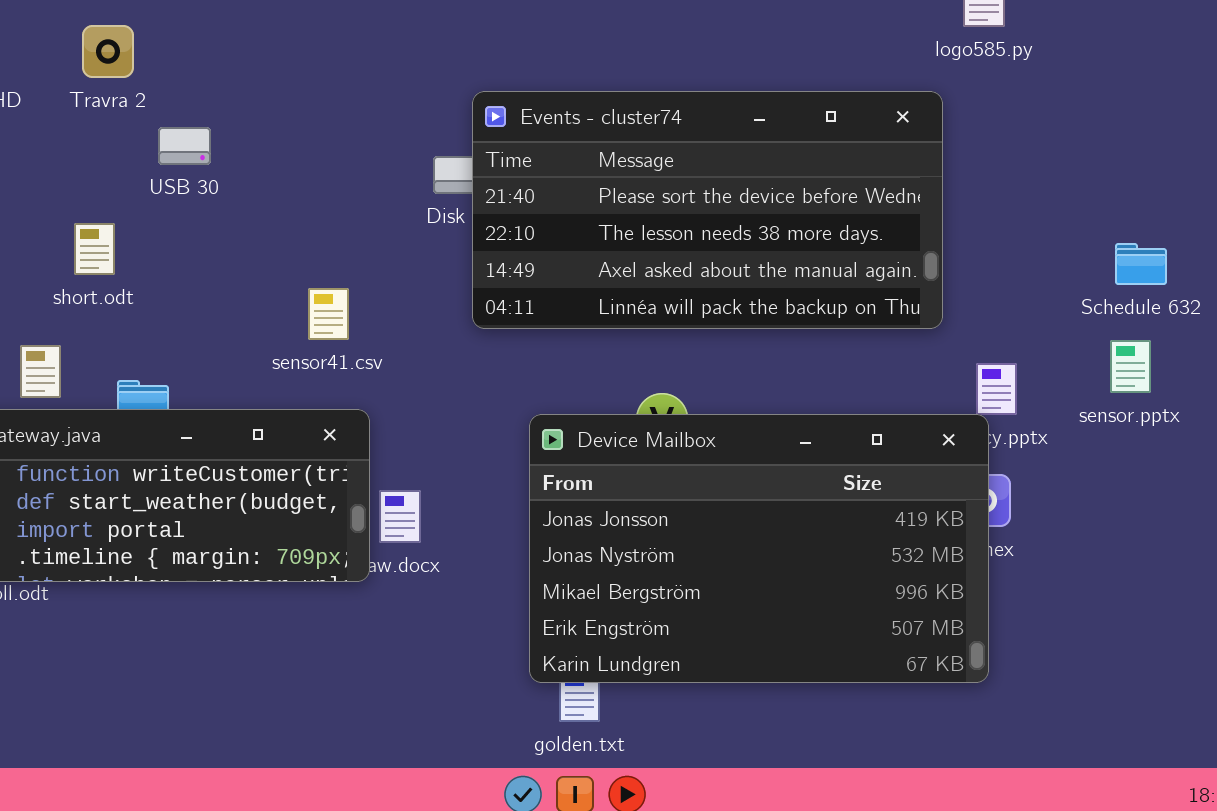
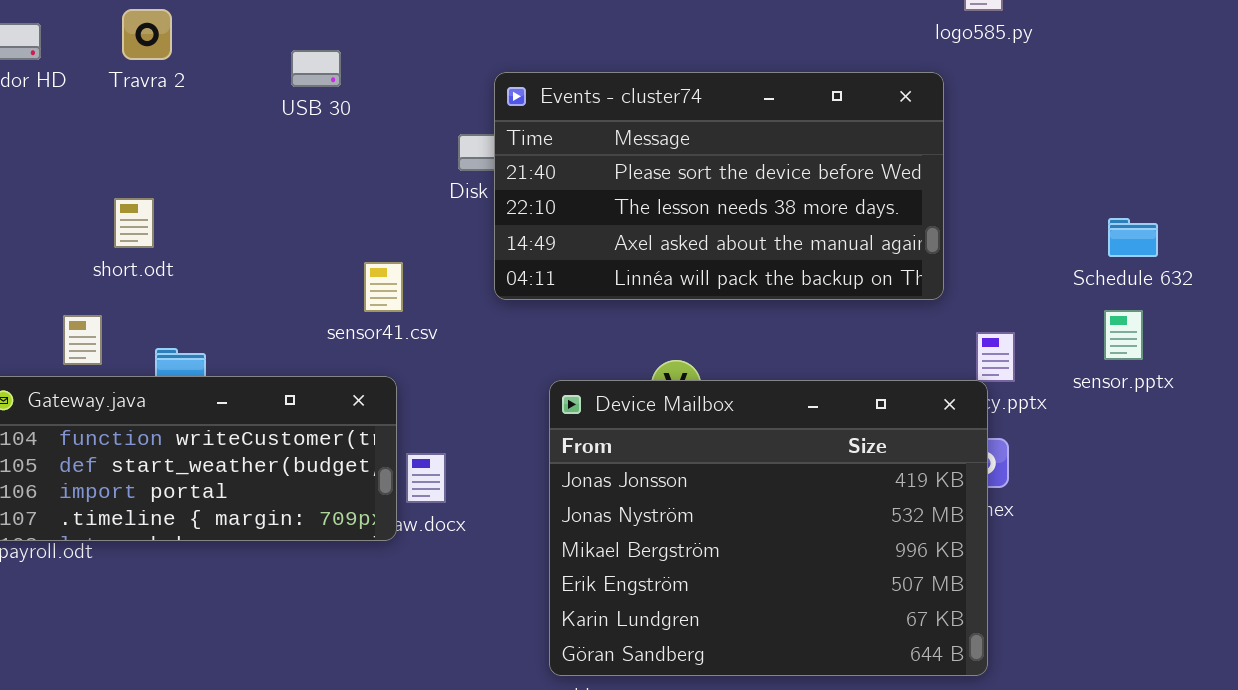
USB 30: [158,127,211,165] -> [291,50,341,87], moved
sensor41.csv: [308,288,349,340] -> [364,262,403,312], moved
Device Mailbox: [529,414,989,683] -> [549,380,988,676], resized

